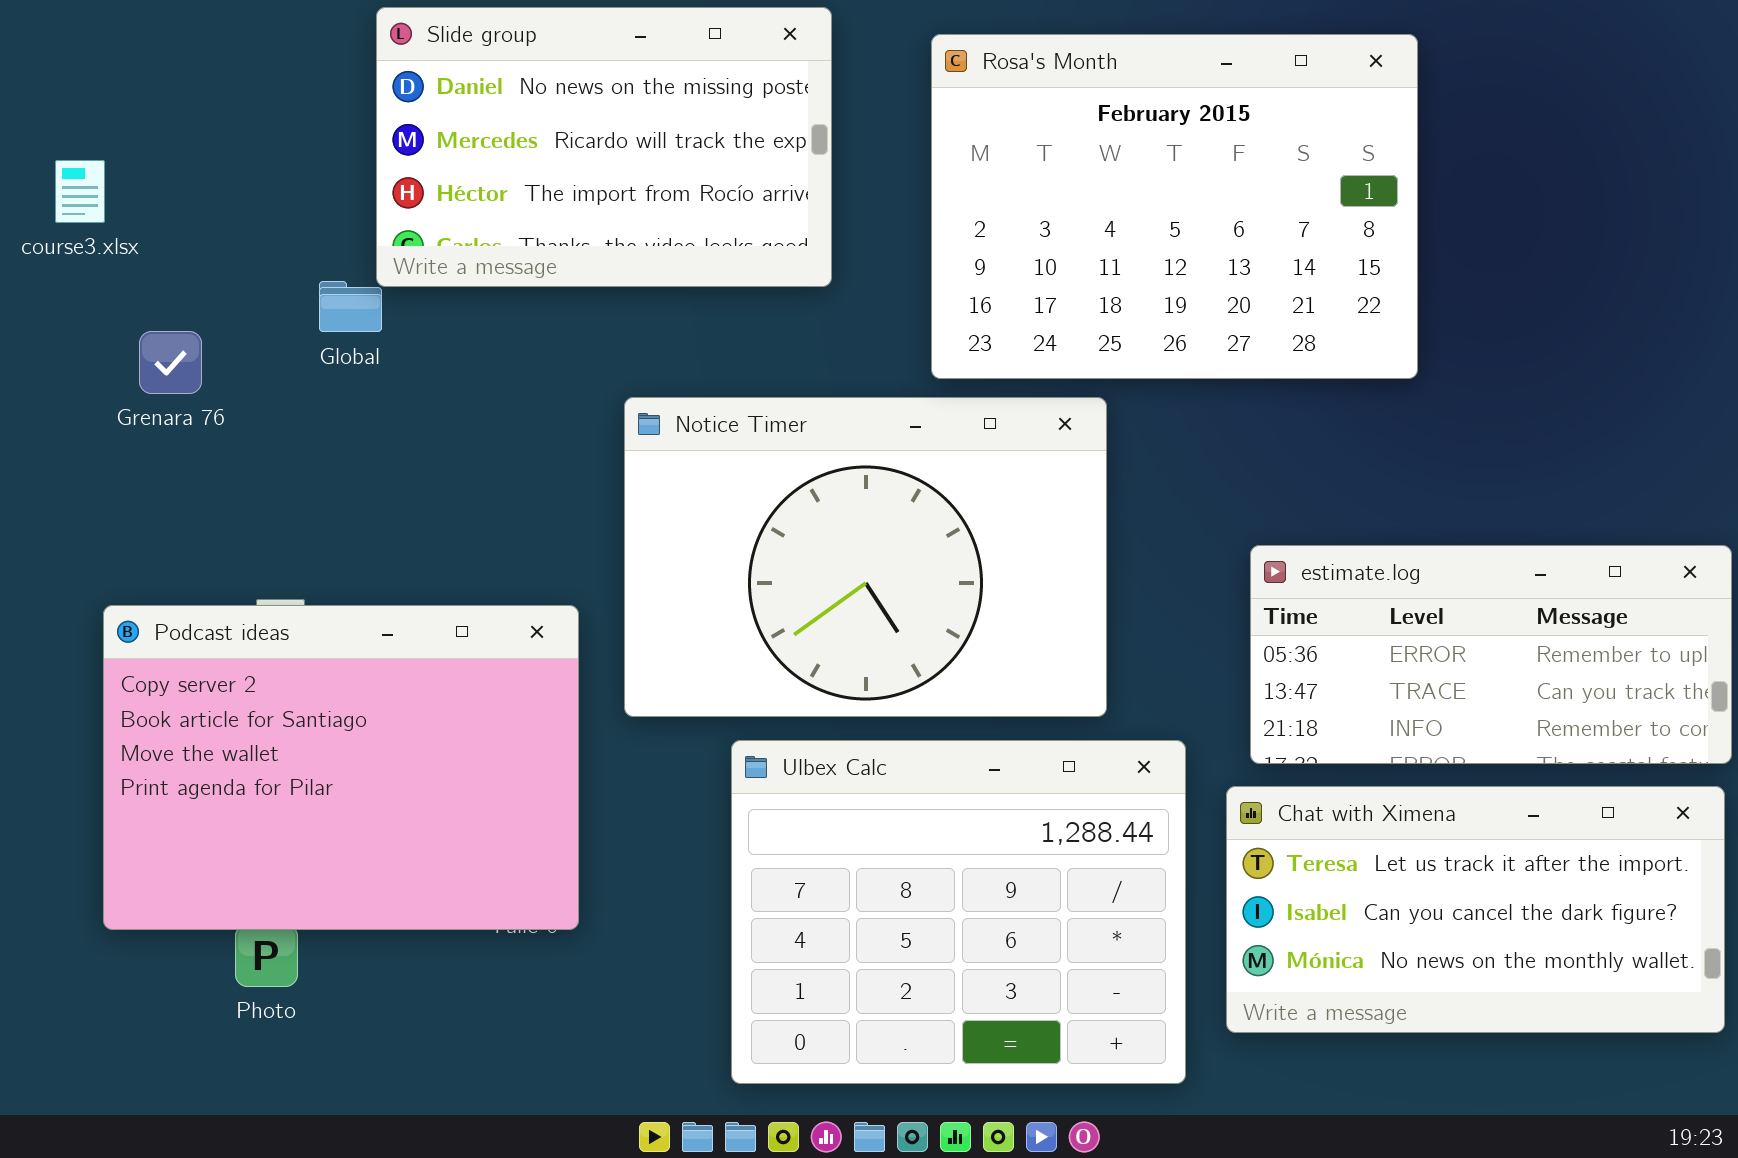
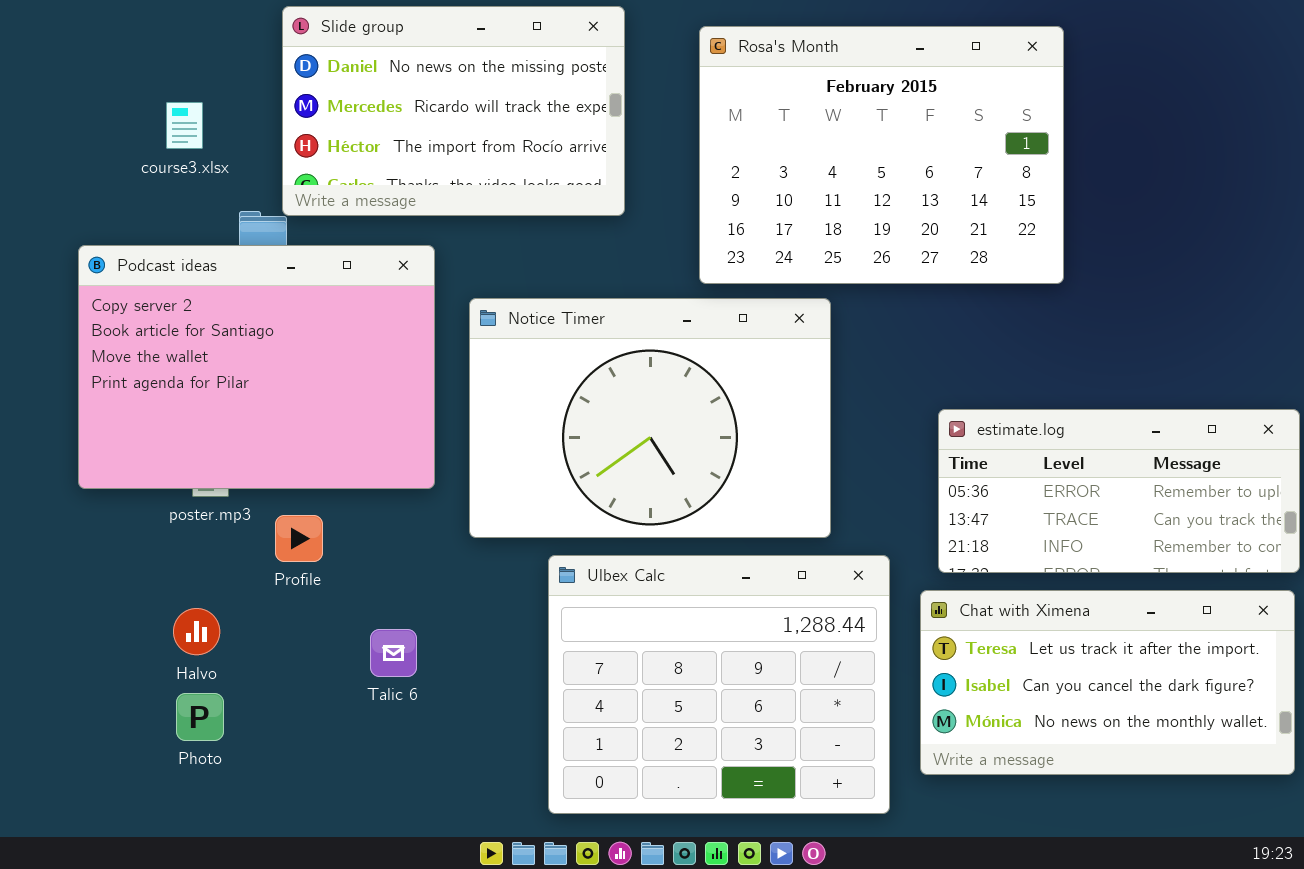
course3.xlsx: [55,160,105,223] -> [166,102,203,149], moved
Podcast ideas: [103,605,579,930] -> [78,245,435,489], moved

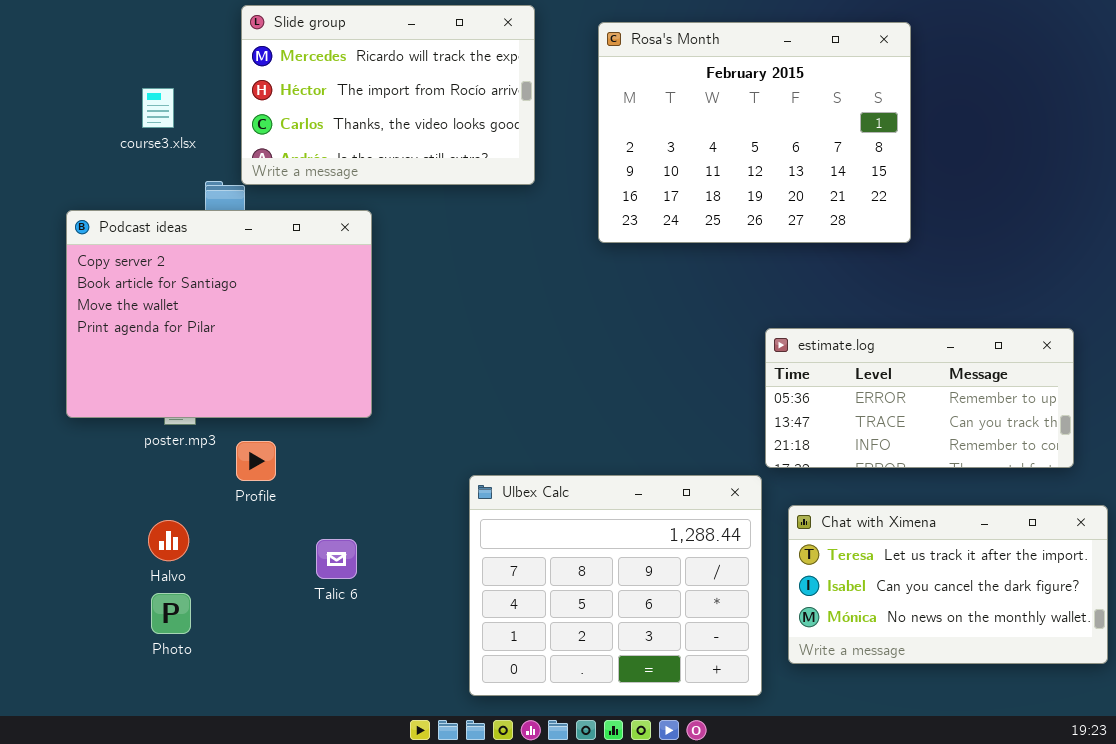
Slide group: [282,6,625,216] -> [241,5,535,185], scrolled down 1 row
Notice Timer: [469,298,831,538] -> none, closed
estimate.log: [938,409,1300,573] -> [765,328,1074,468], moved

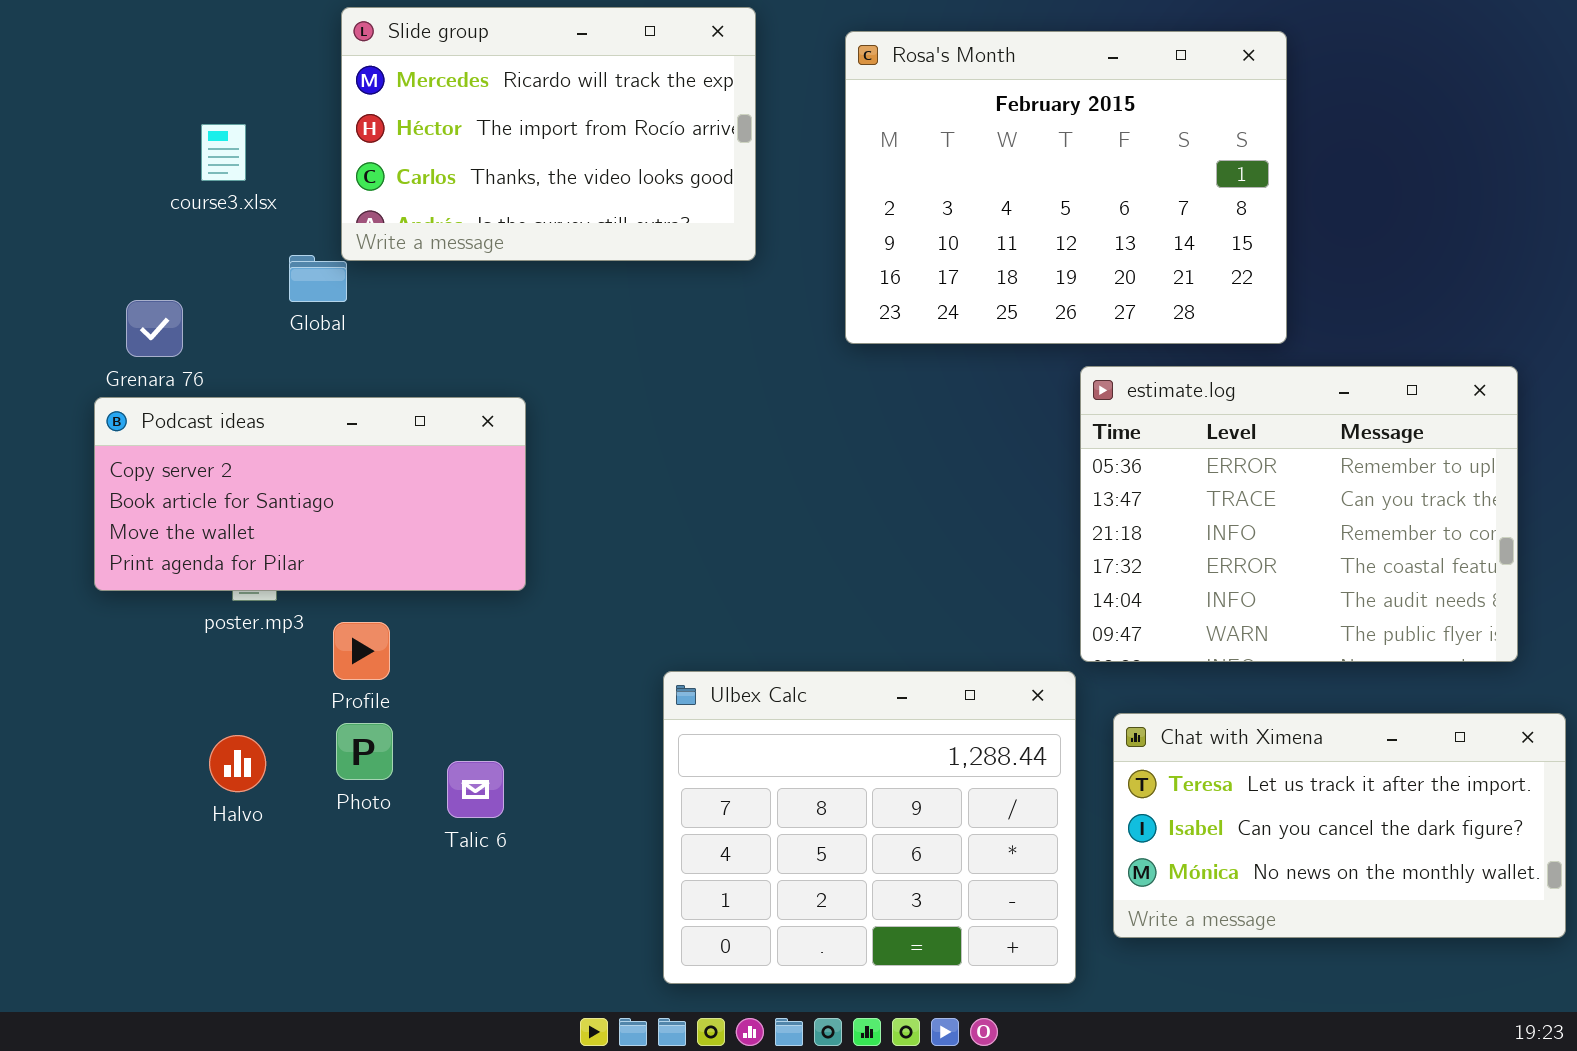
Podcast ideas: [66,210,372,418] -> [94,397,526,591], resized
estimate.log: [765,328,1074,468] -> [1080,366,1518,662], resized
Photo: [151,593,191,634] -> [336,723,393,780], moved

